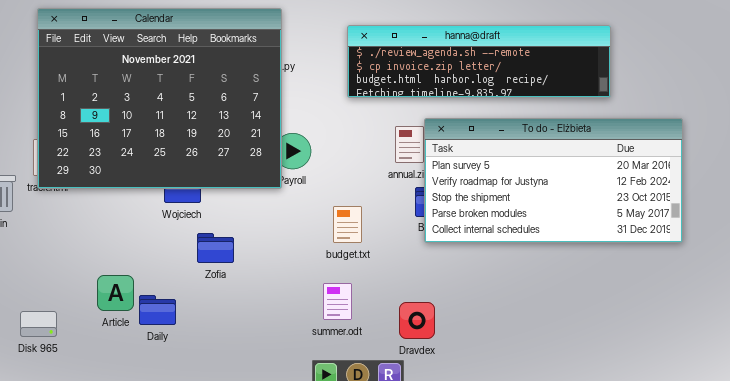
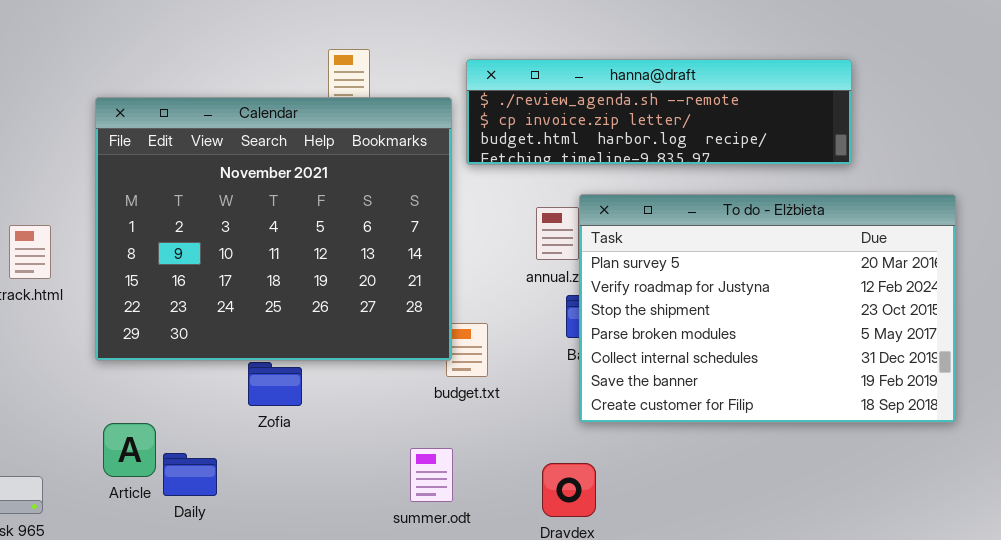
Calendar: [37,8,282,189] -> [95,97,452,361], moved
To do - Elżbieta: [424,118,683,243] -> [579,194,956,423], resized
summer.odt: [323,283,352,320] -> [410,448,453,502], moved

